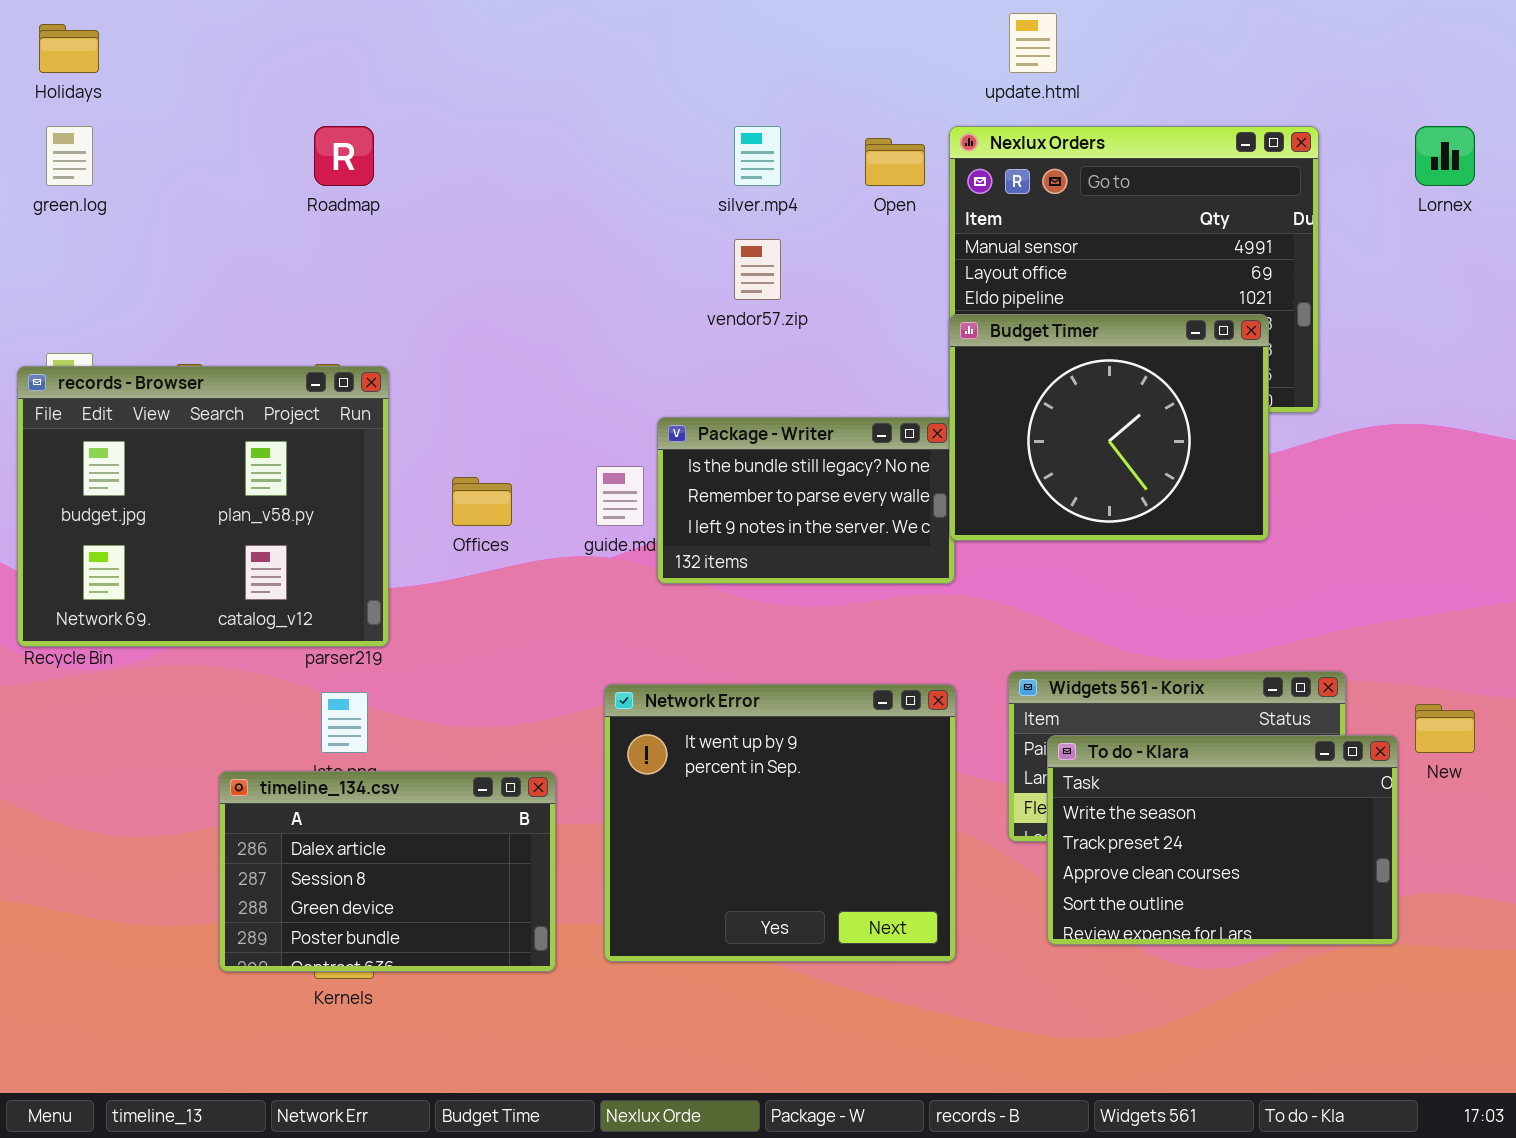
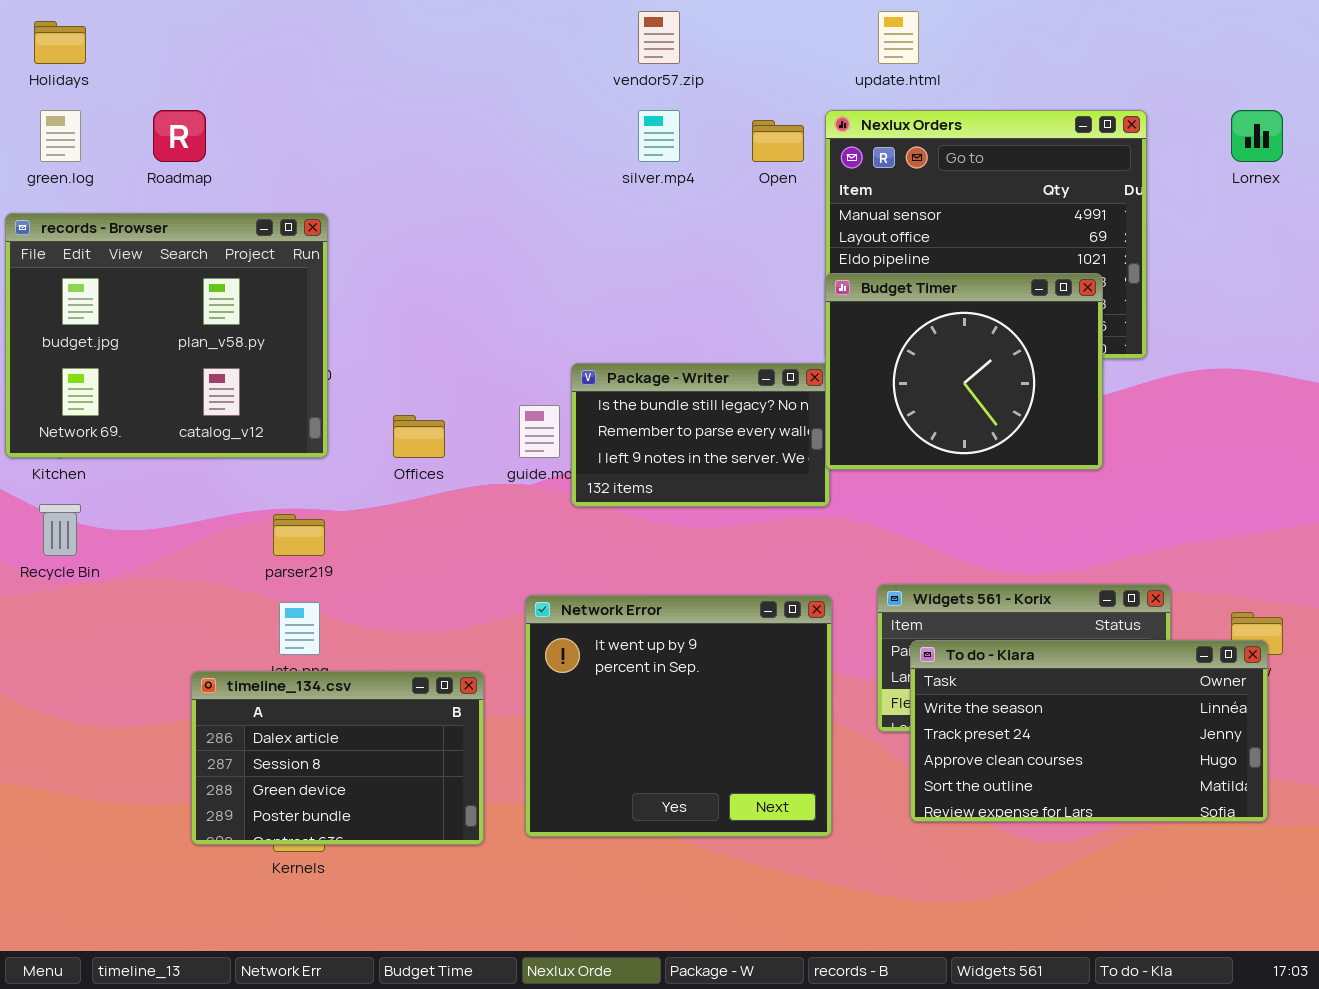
Roadmap: [314,126,374,186] -> [153,110,206,162], moved
vendor57.zip: [734,239,781,300] -> [638,11,680,64], moved
records - Browser: [17,366,389,647] -> [5,213,328,458], moved
To do - Klara: [1047,735,1398,945] -> [910,640,1268,822], resized

